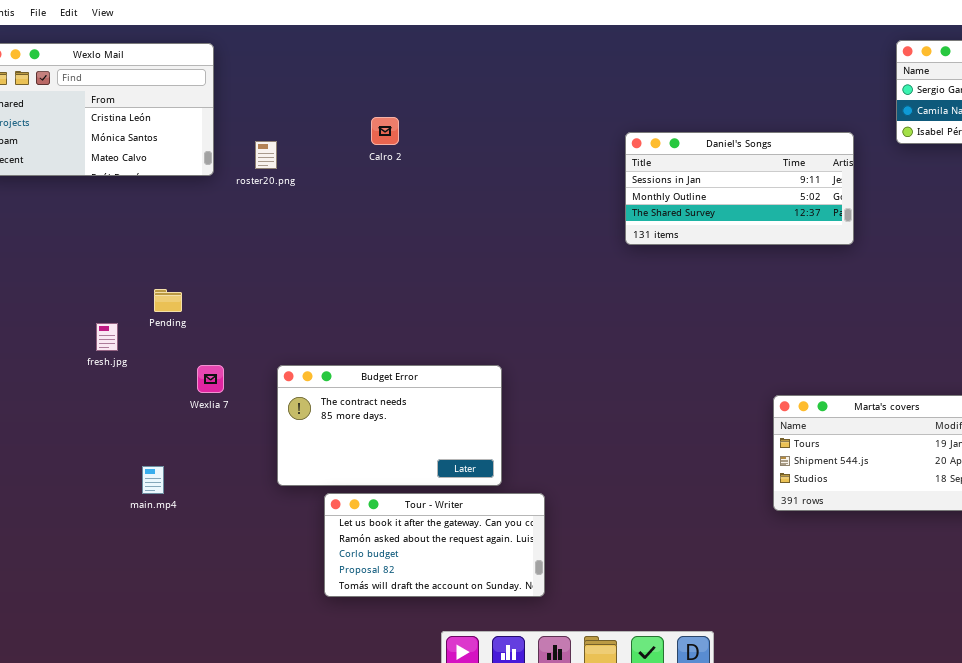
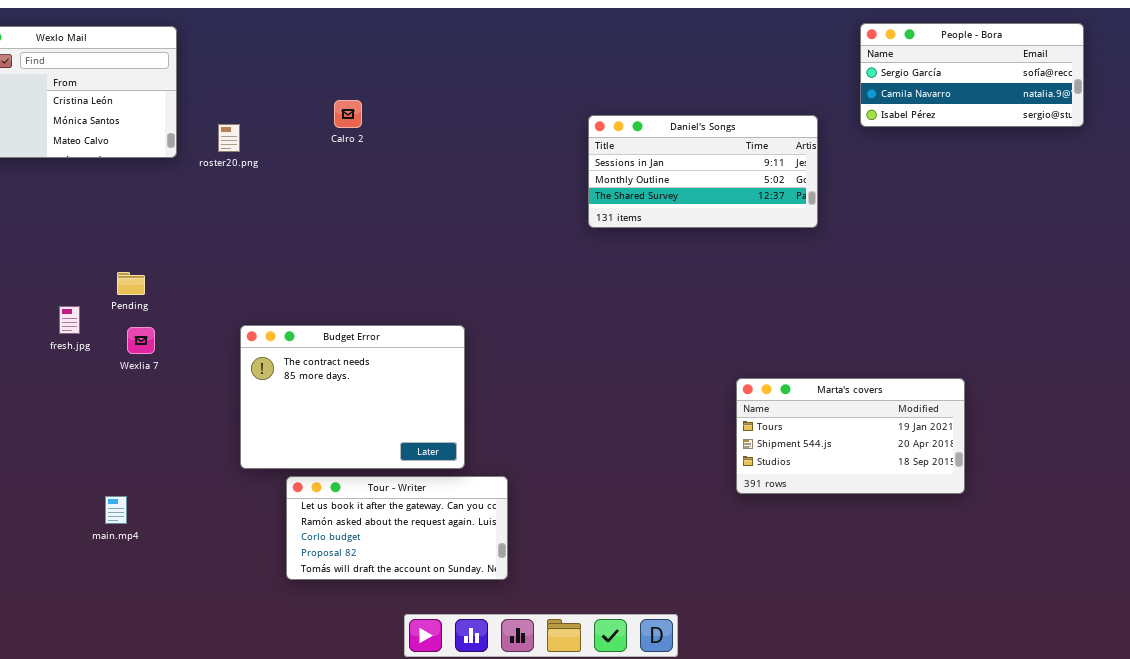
Wexlia 7: [197,365,224,393] -> [127,327,155,354], moved
Budget Error: [277,365,502,486] -> [240,325,465,469], resized
main.mp4: [142,466,164,494] -> [105,496,127,524], moved

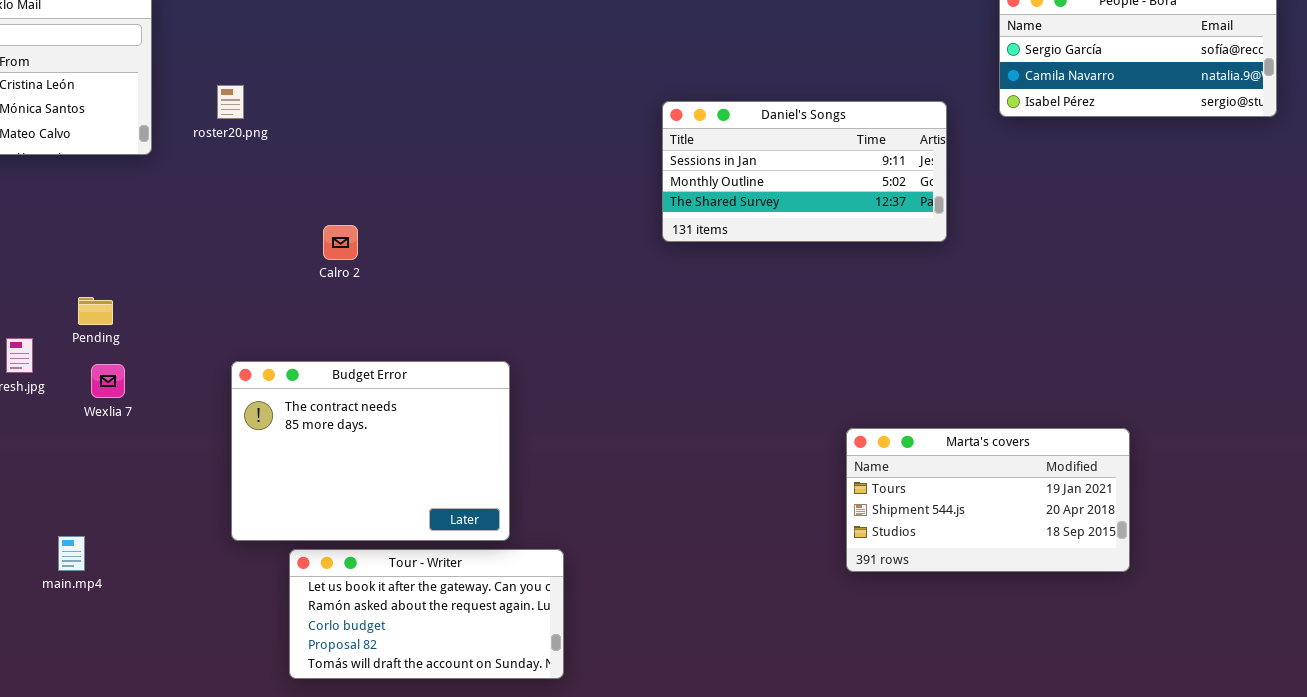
Calro 2: [334,100,362,128] -> [323,225,358,260], moved
roster20.png: [218,124,240,152] -> [217,85,244,119], moved
main.mp4: [105,496,127,524] -> [58,536,85,571], moved

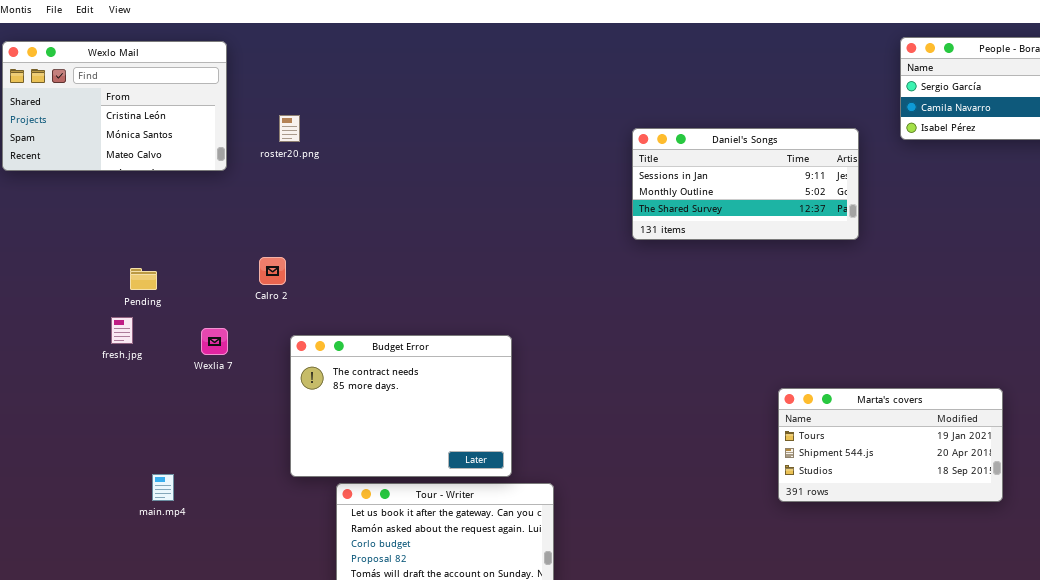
Calro 2: [323,225,358,260] -> [259,257,286,285], moved
Pending: [78,297,113,325] -> [130,268,157,290], moved
Wexlia 7: [91,364,125,398] -> [201,328,228,355], moved

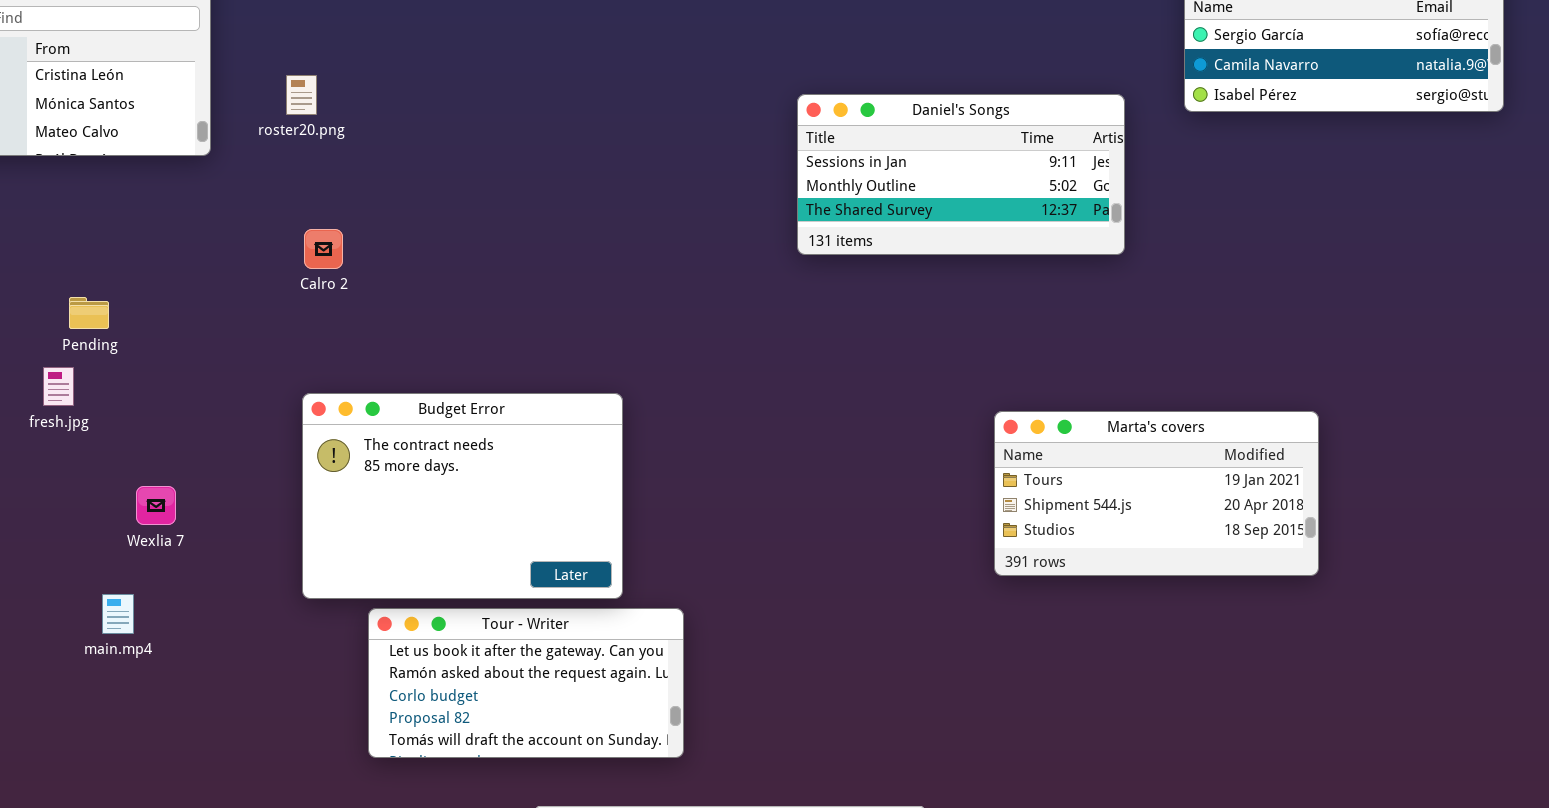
Calro 2: [259,257,286,285] -> [304,229,343,269], moved
Wexlia 7: [201,328,228,355] -> [136,486,176,525], moved
Marta's covers: [778,388,1003,502] -> [994,411,1319,576], moved

